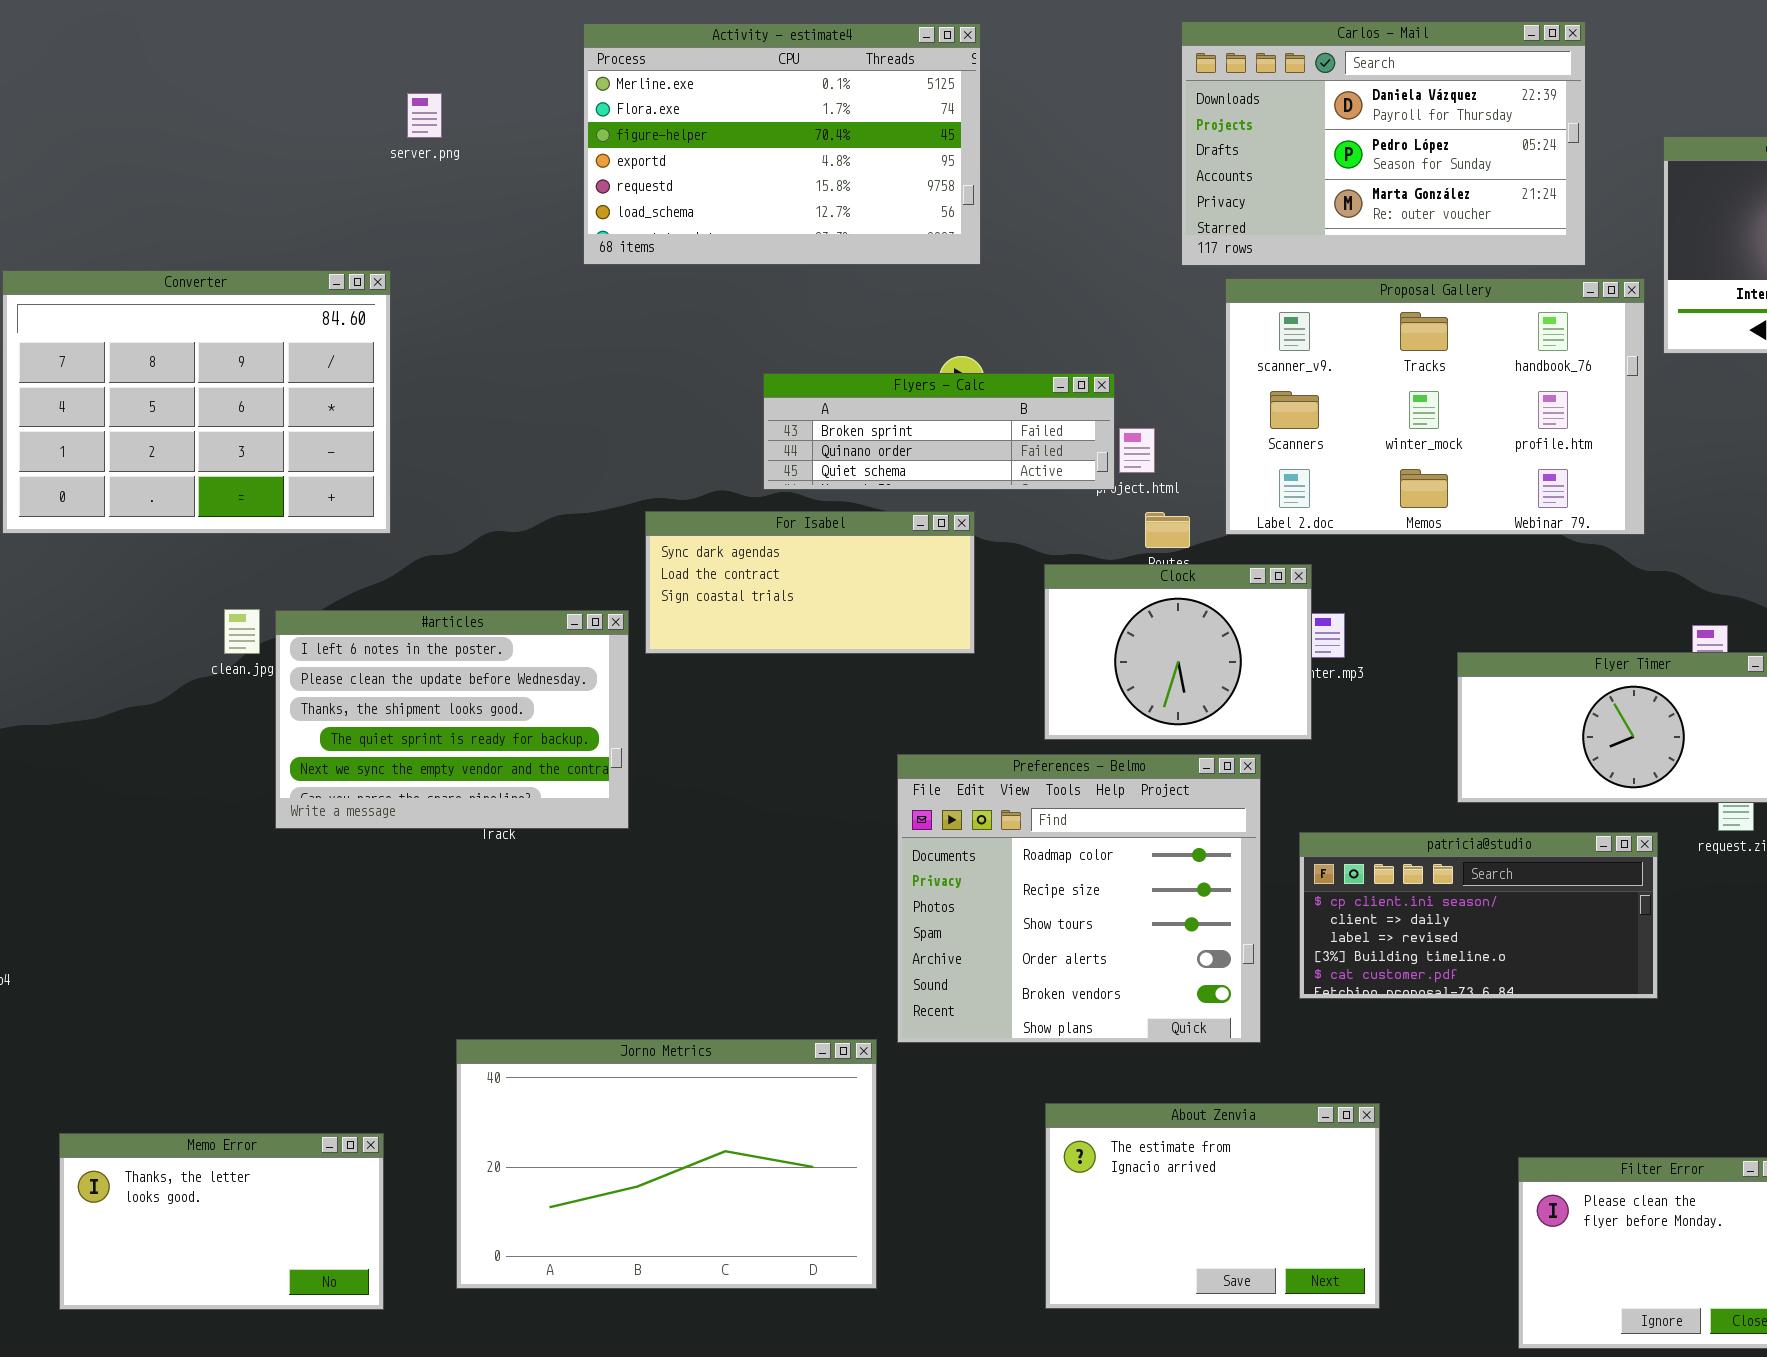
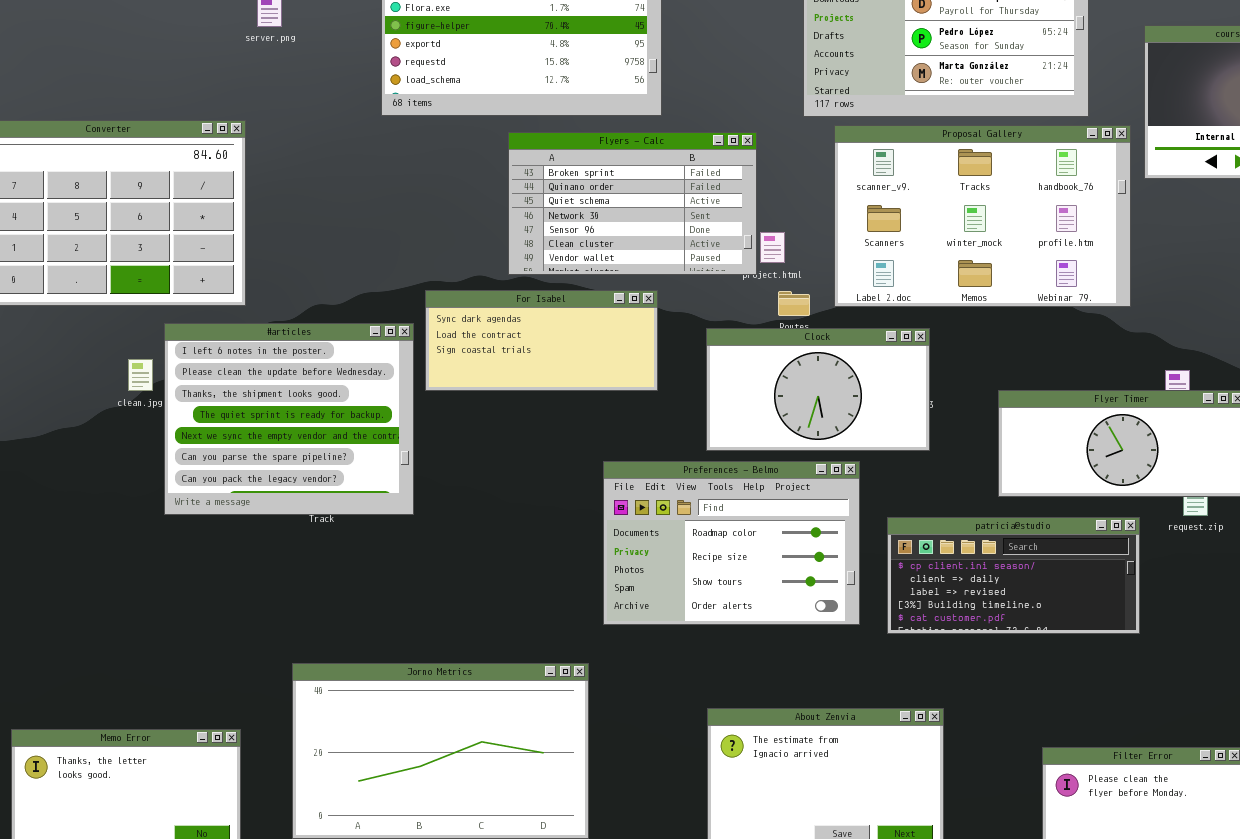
Flyers - Calc: [763,373,1115,490] -> [508,132,757,275], resized
Clock: [1044,564,1312,740] -> [706,328,930,451], resized
#articles: [275,610,629,829] -> [164,323,414,515], resized
Preferences - Belmo: [897,754,1261,1043] -> [603,461,860,625], resized

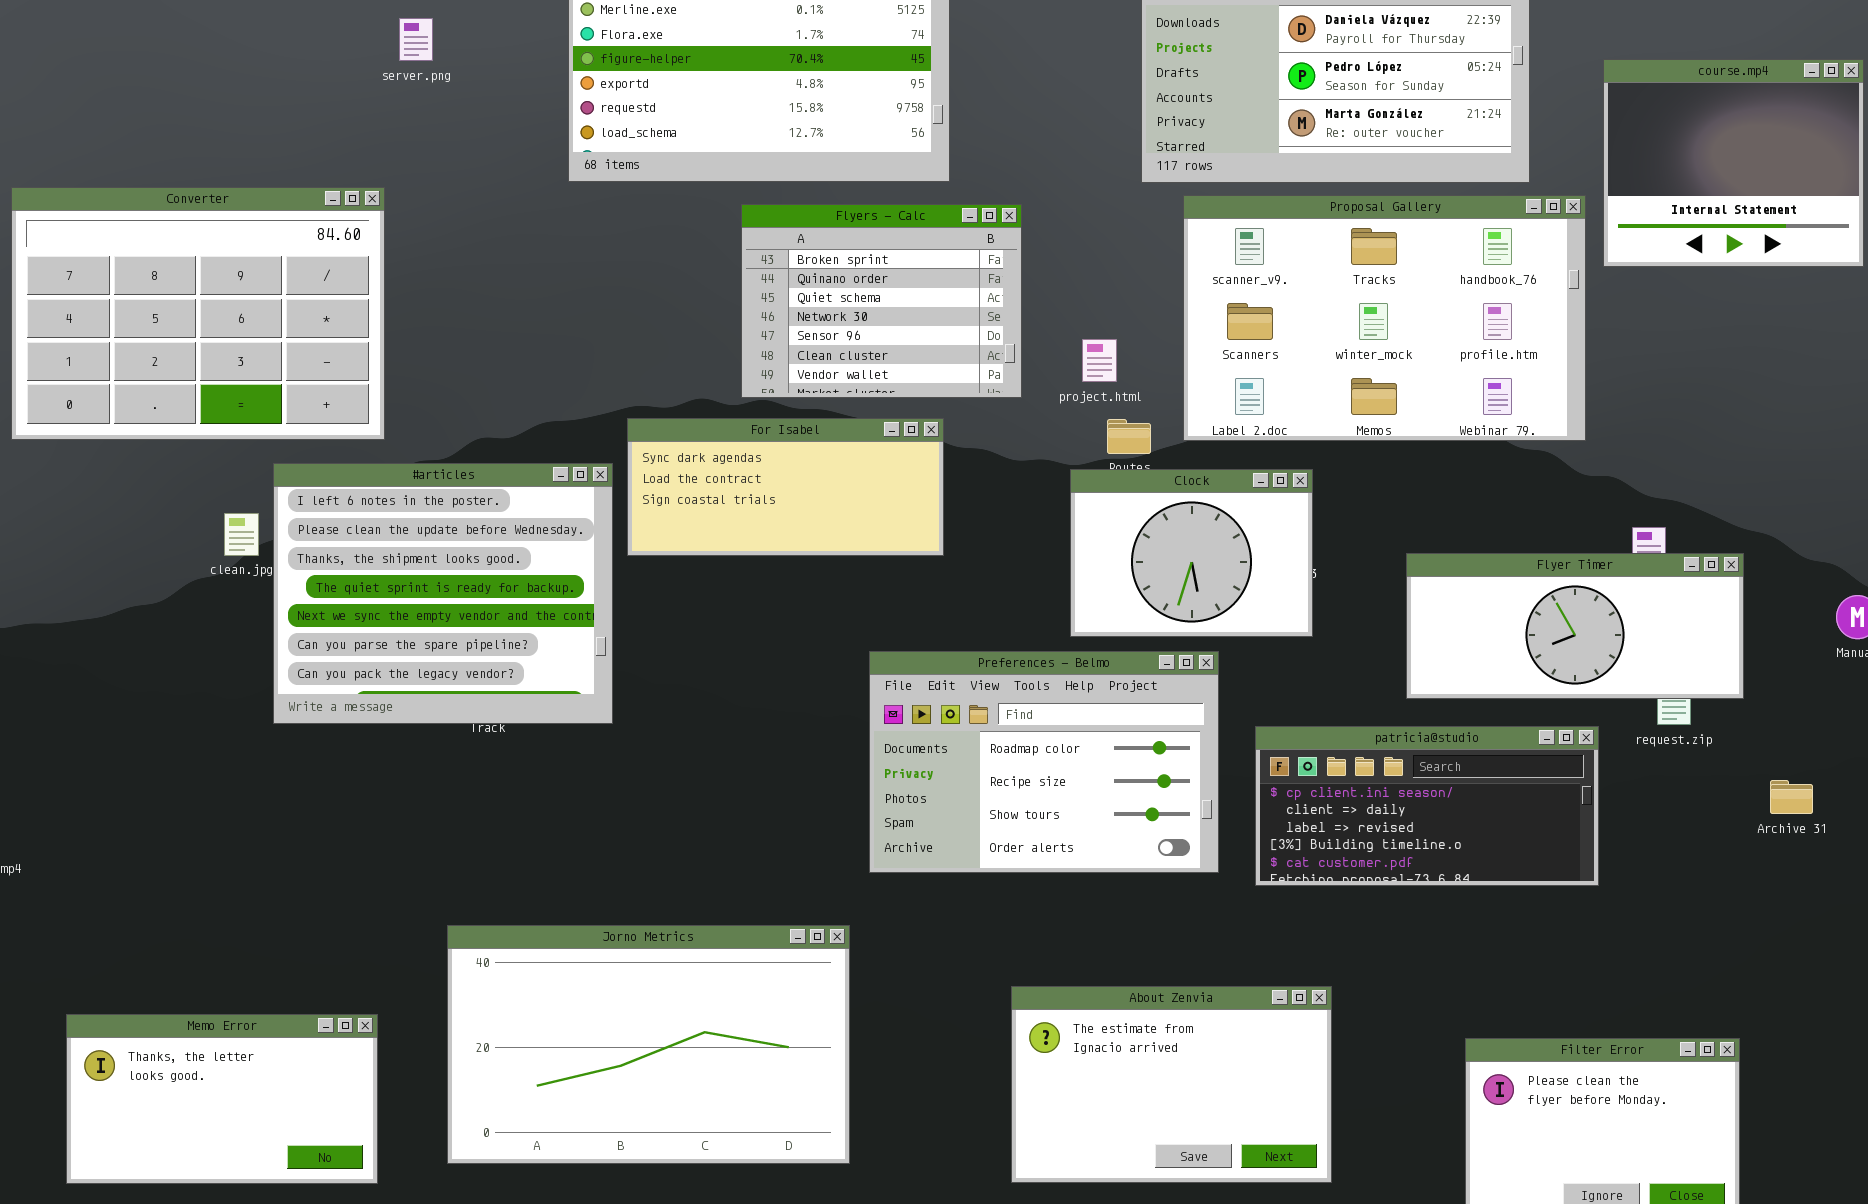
Flyers - Calc: [508,132,757,275] -> [741,204,1022,398], resized
Clock: [706,328,930,451] -> [1070,469,1313,637], resized

